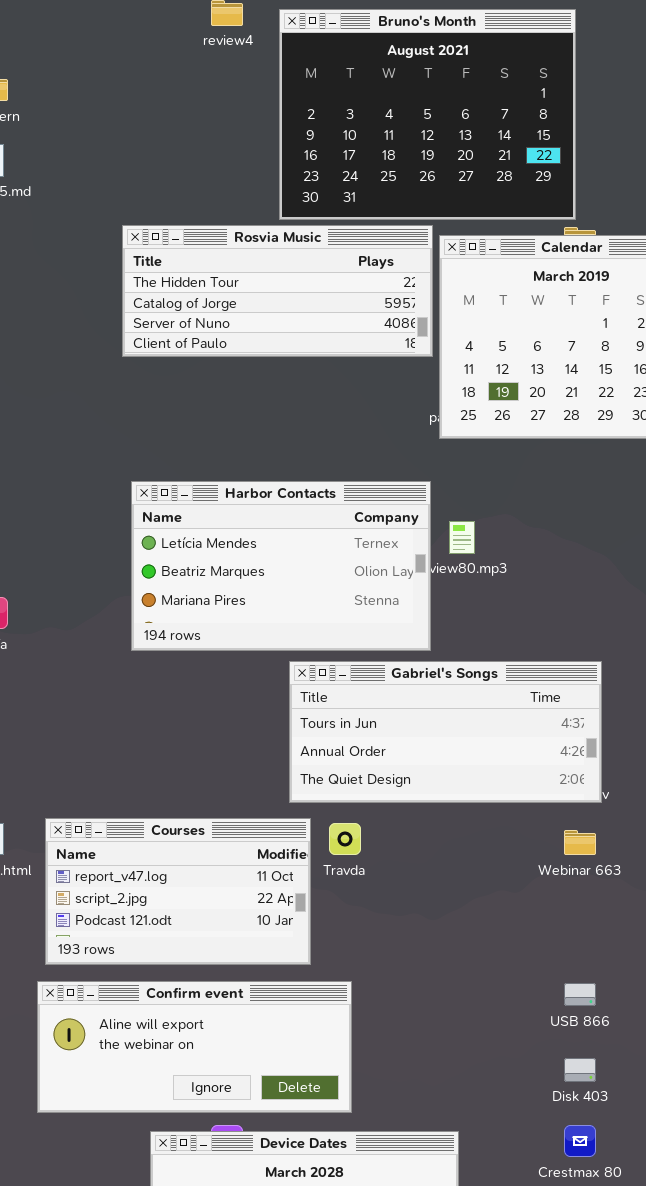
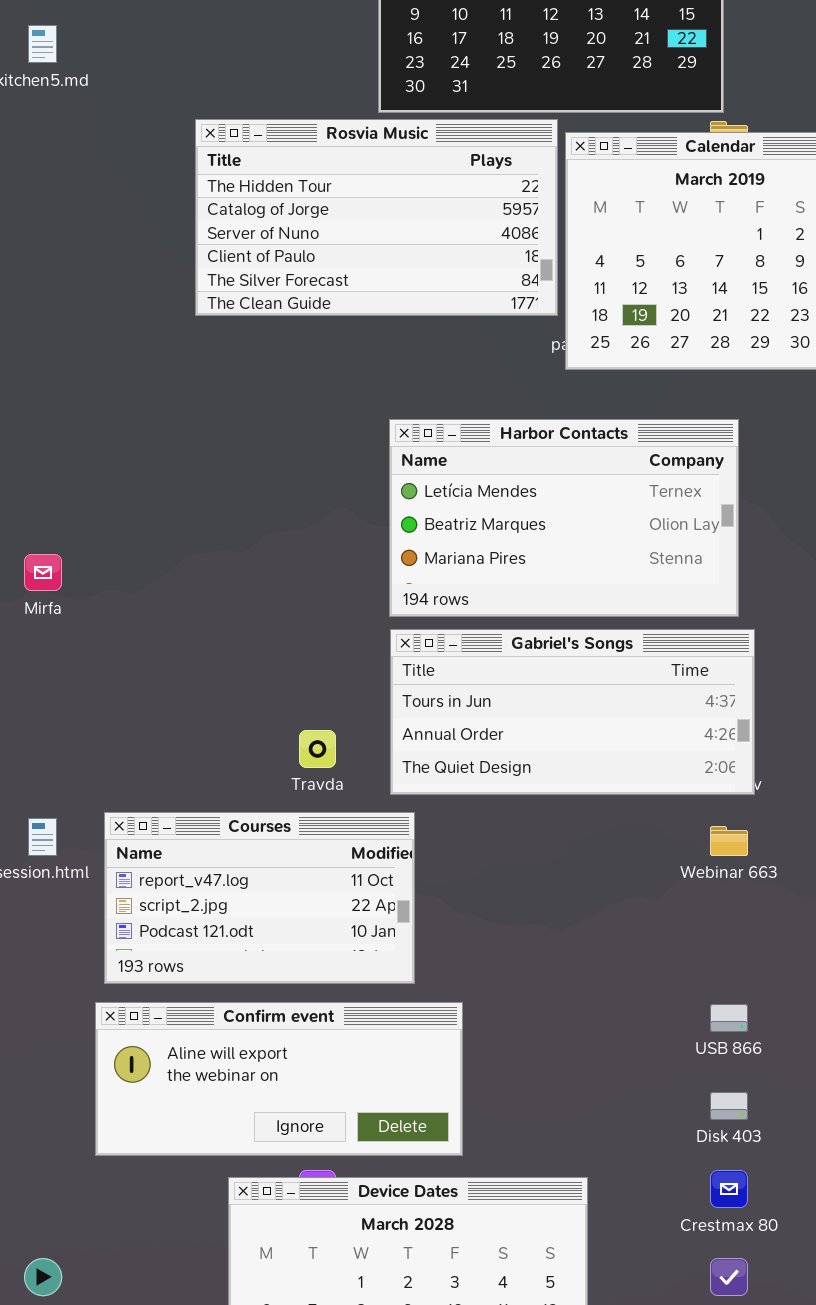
Rosvia Music: [122,225,433,357] -> [195,119,558,316], resized
Harbor Contacts: [131,481,431,651] -> [389,419,739,617], moved
Travda: [329,823,361,855] -> [299,730,336,768], moved

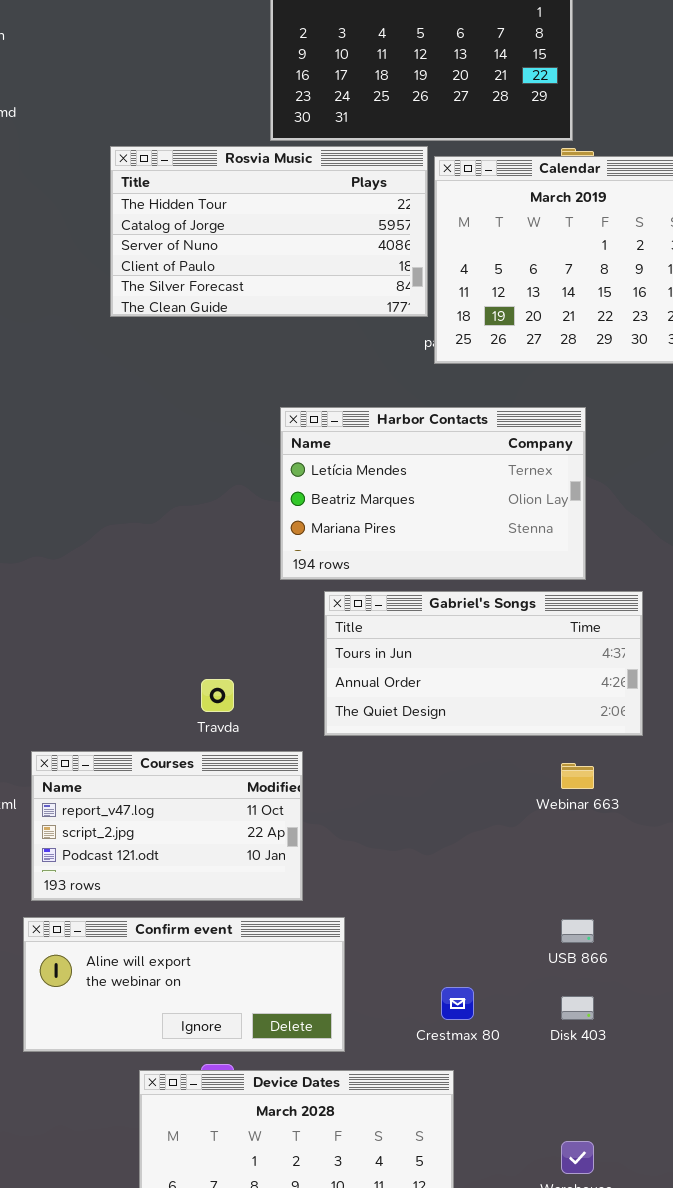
Gabriel's Songs: [390,629,755,795] -> [324,591,643,736], moved
Crestmax 80: [710,1170,748,1208] -> [441,987,474,1020], moved

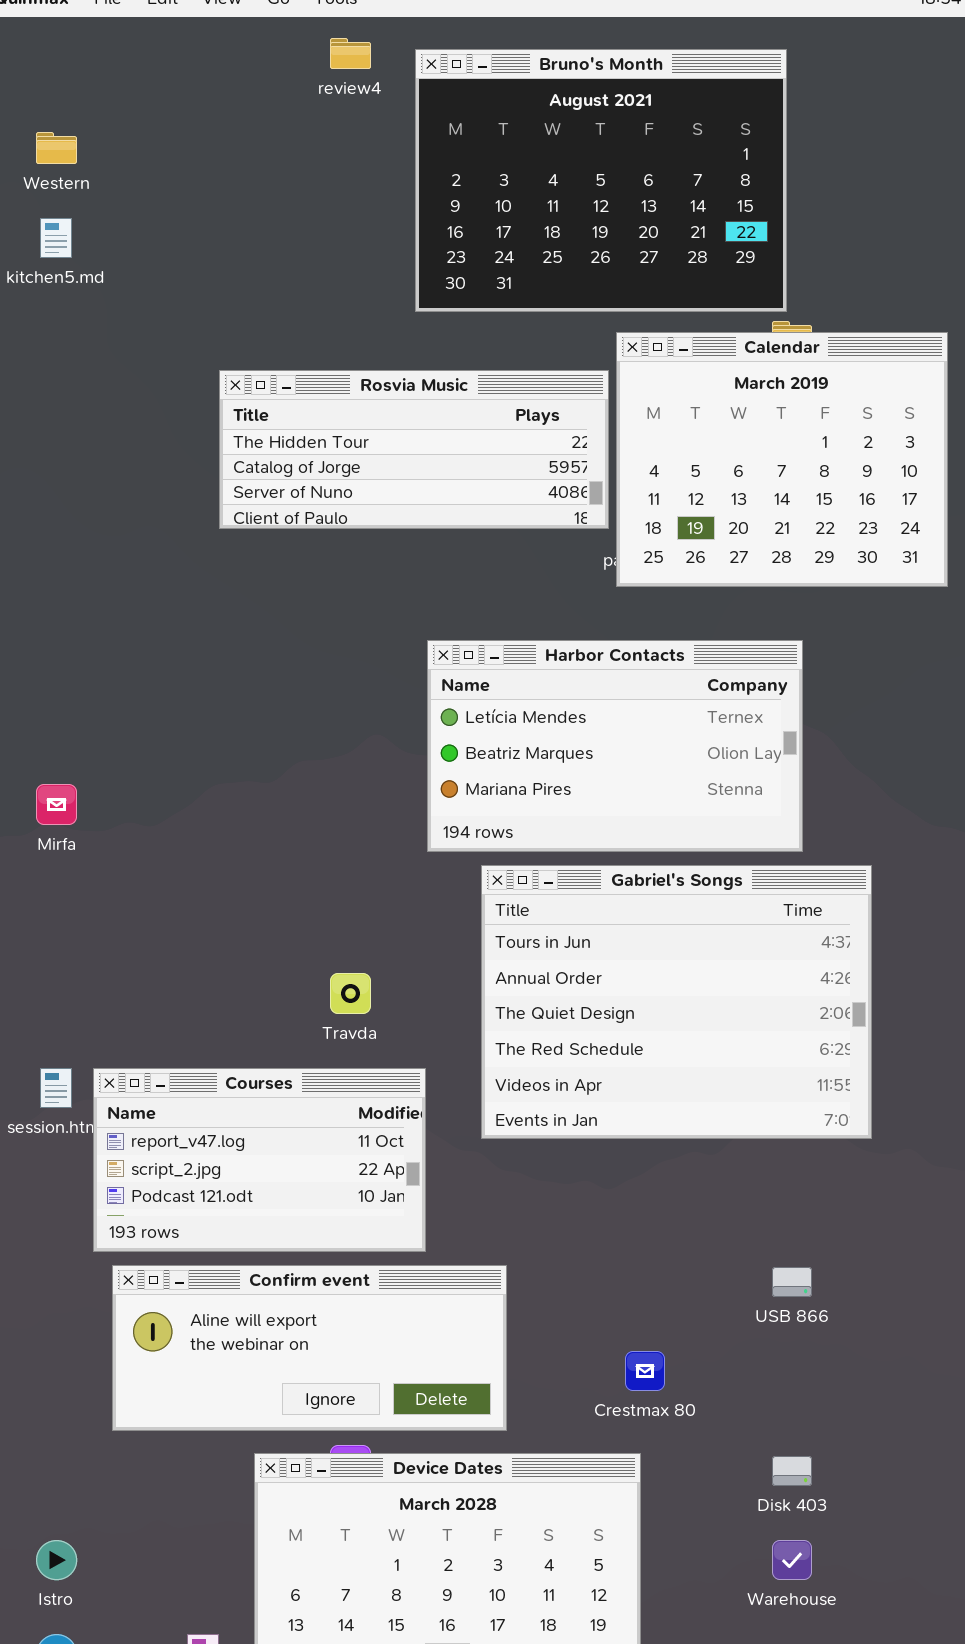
Rosvia Music: [110,146,428,317] -> [219,370,609,529], resized
Gabriel's Songs: [324,591,643,736] -> [481,865,872,1139], resized
Courses: [31,751,303,901] -> [93,1068,426,1252], moved
Disk 403: [561,996,594,1020] -> [772,1456,812,1486], moved

